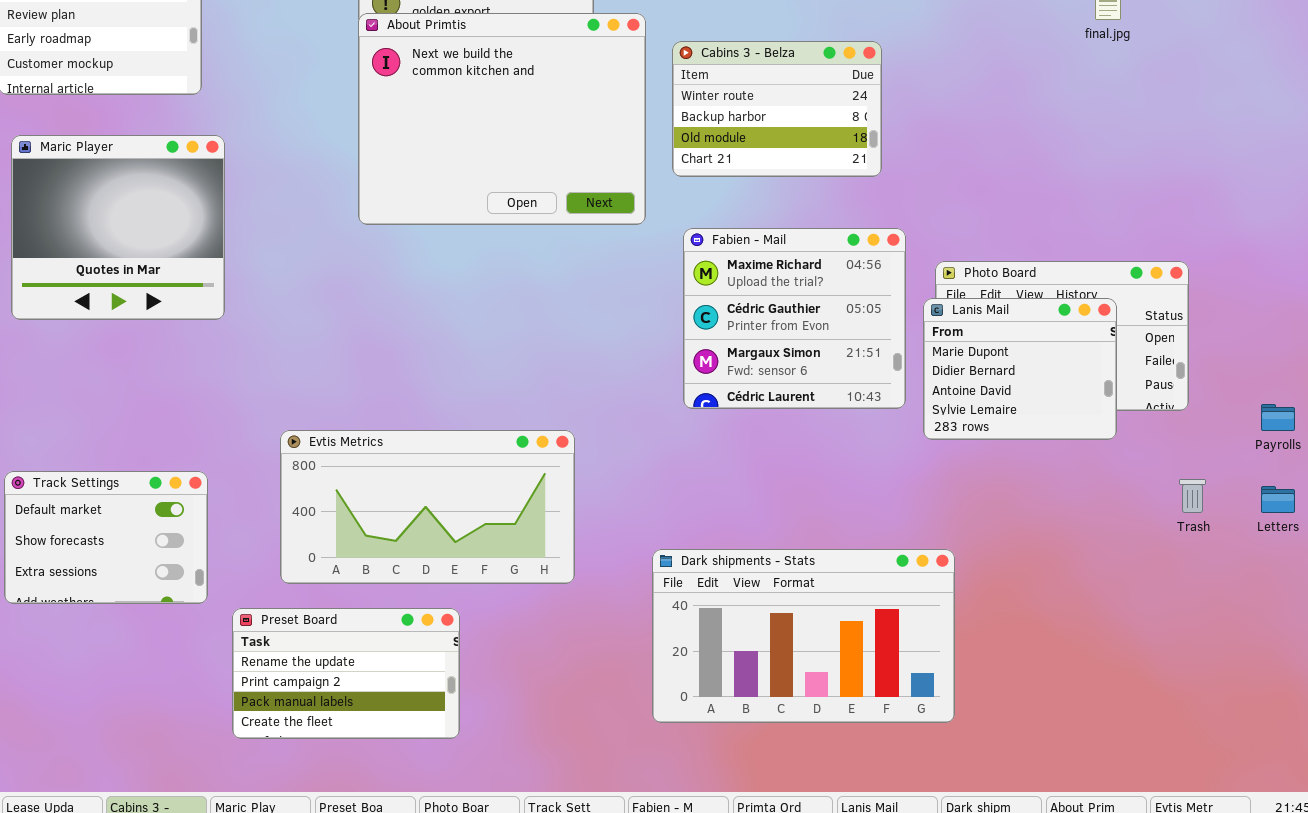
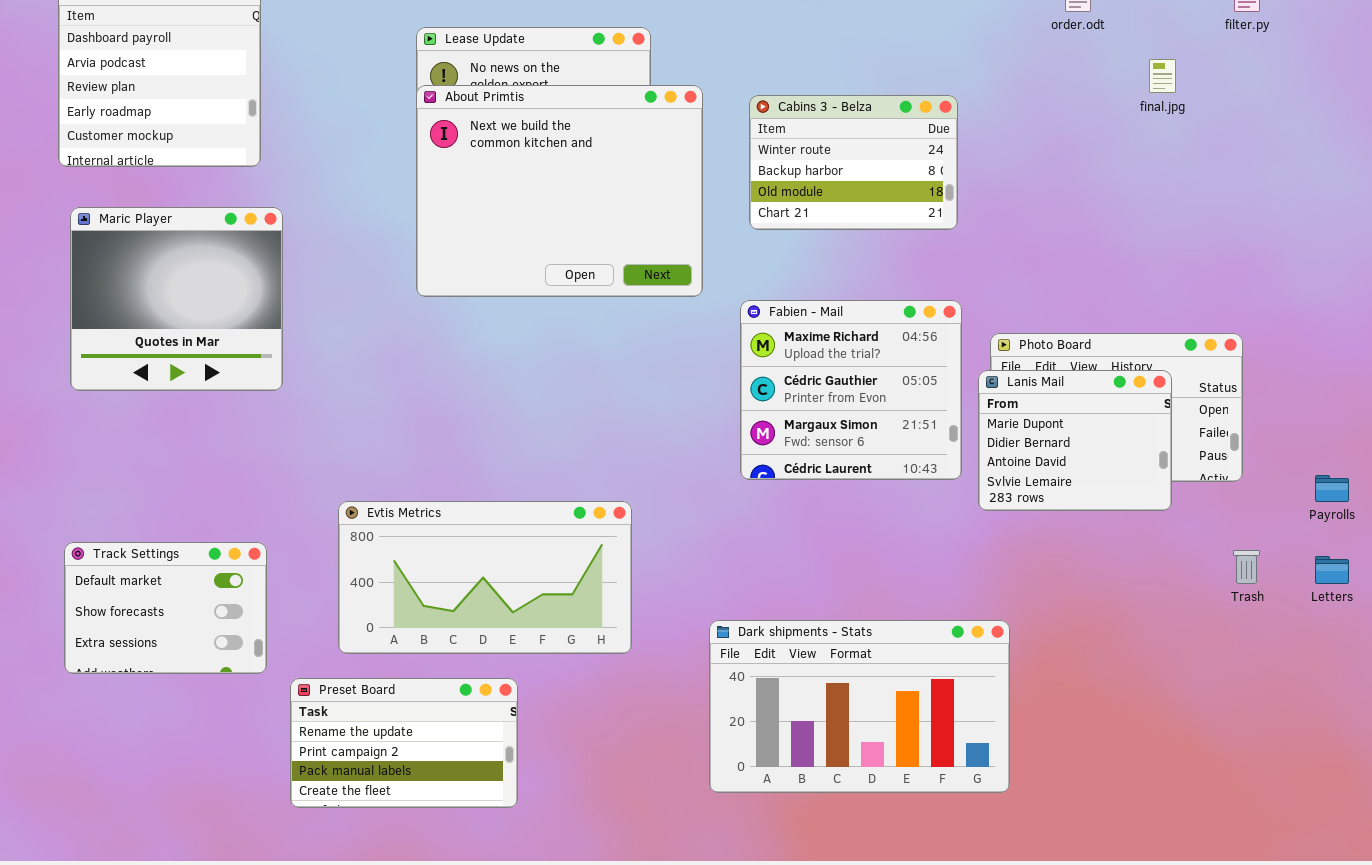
Cabins 3 - Belza: [672,41,882,177] -> [749,95,958,230], moved

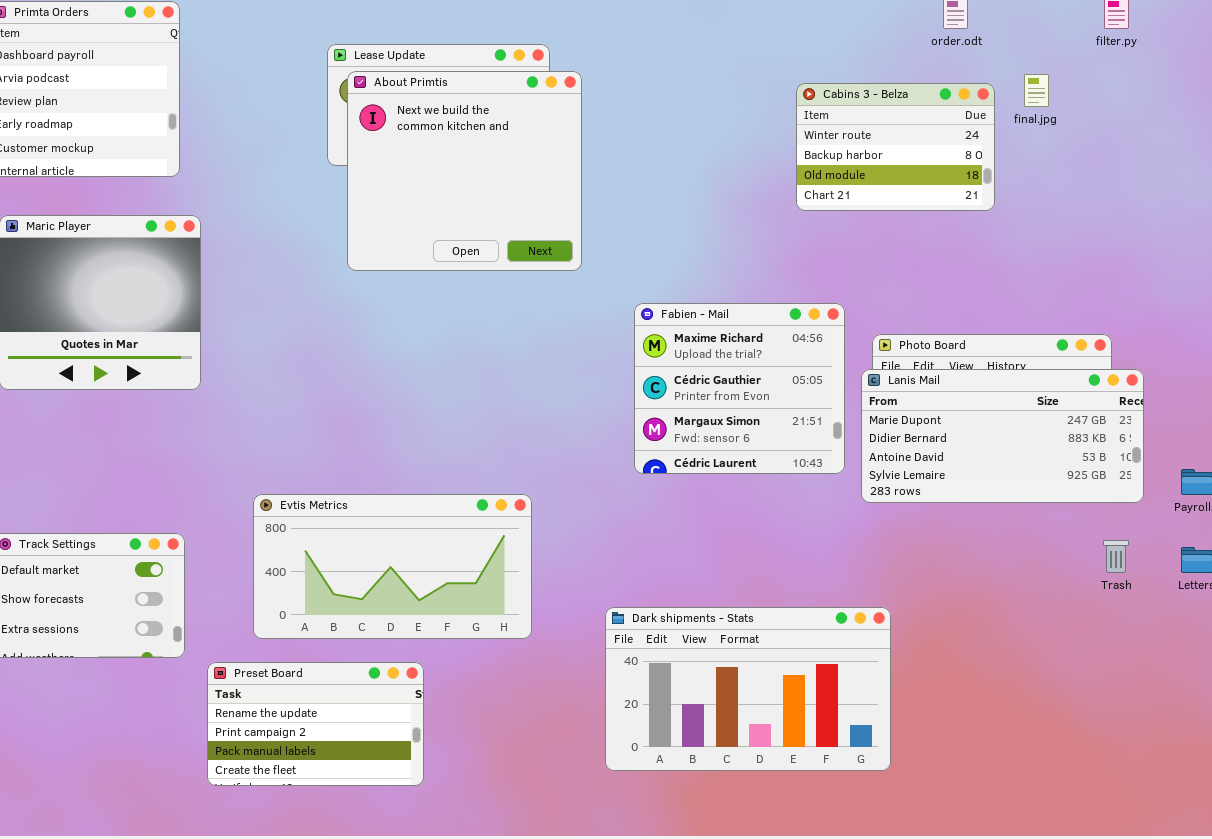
About Primtis: [416,85,703,297] -> [347,71,582,271], moved, resized
Cabins 3 - Belza: [749,95,958,230] -> [796,83,995,211], moved
Lanis Mail: [978,370,1172,511] -> [861,369,1144,503], resized

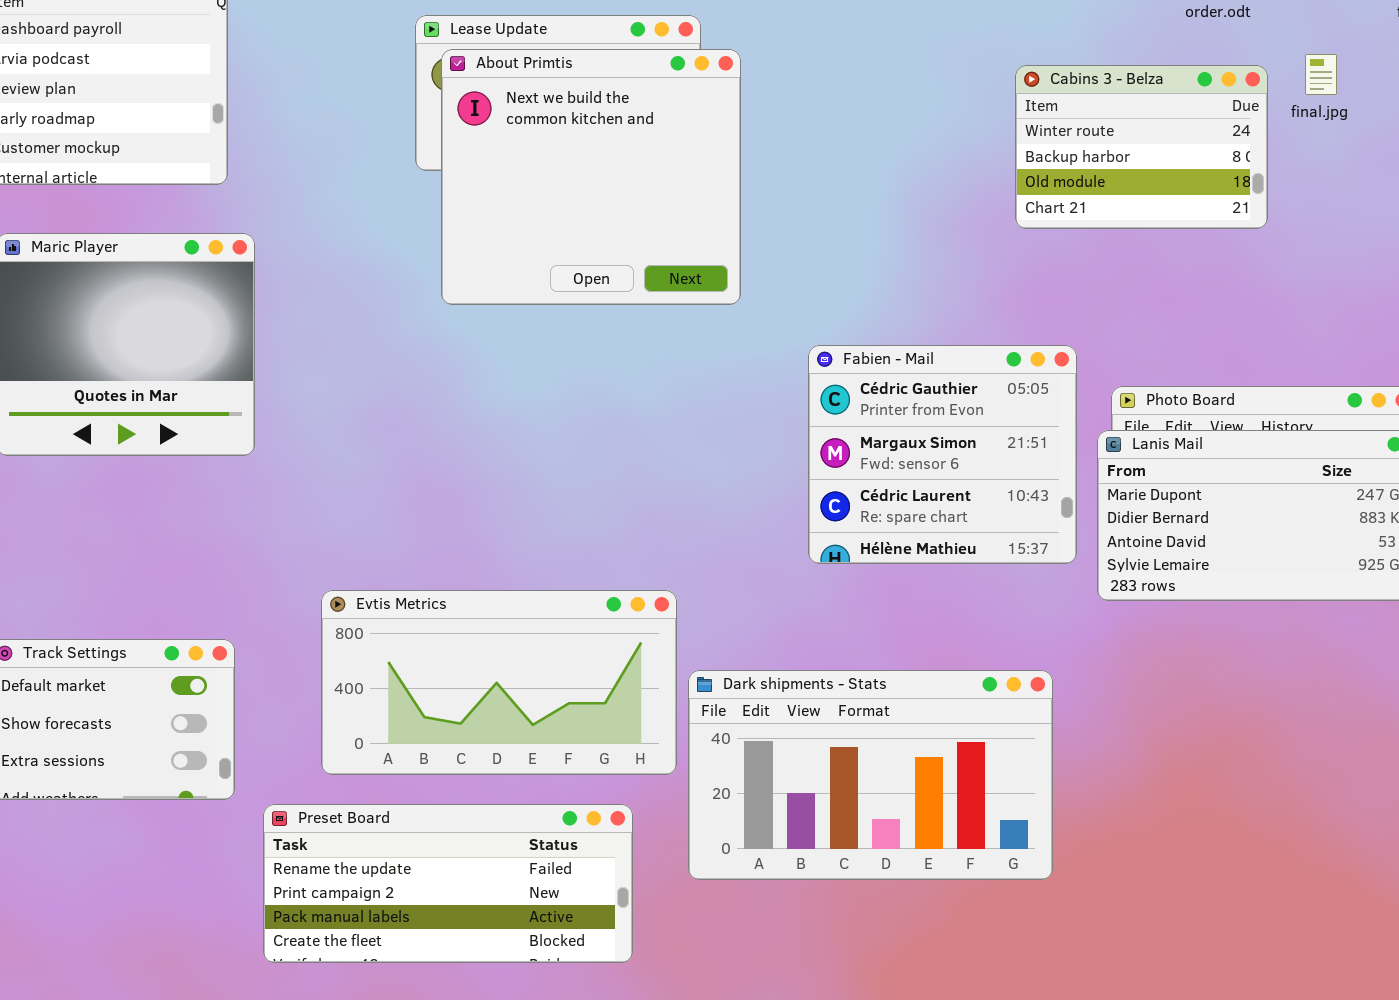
Fabien - Mail: [634,303,845,474] -> [808,345,1077,564], scrolled down 1 row
Dark shipments - Stats: [605,607,891,771] -> [688,670,1053,880], moved
Preset Board: [207,662,424,786] -> [263,804,633,963], resized

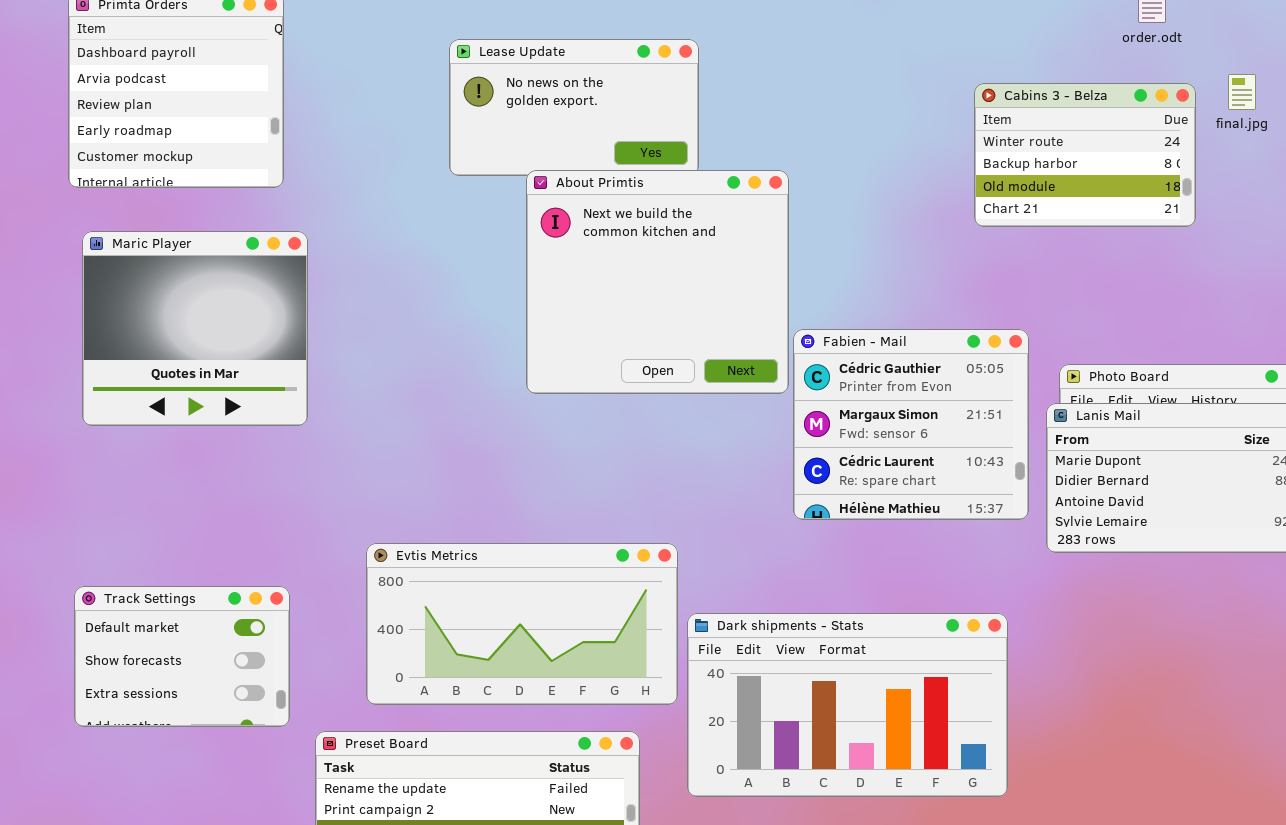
About Primtis: [441,49,741,305] -> [526,170,789,394], moved

